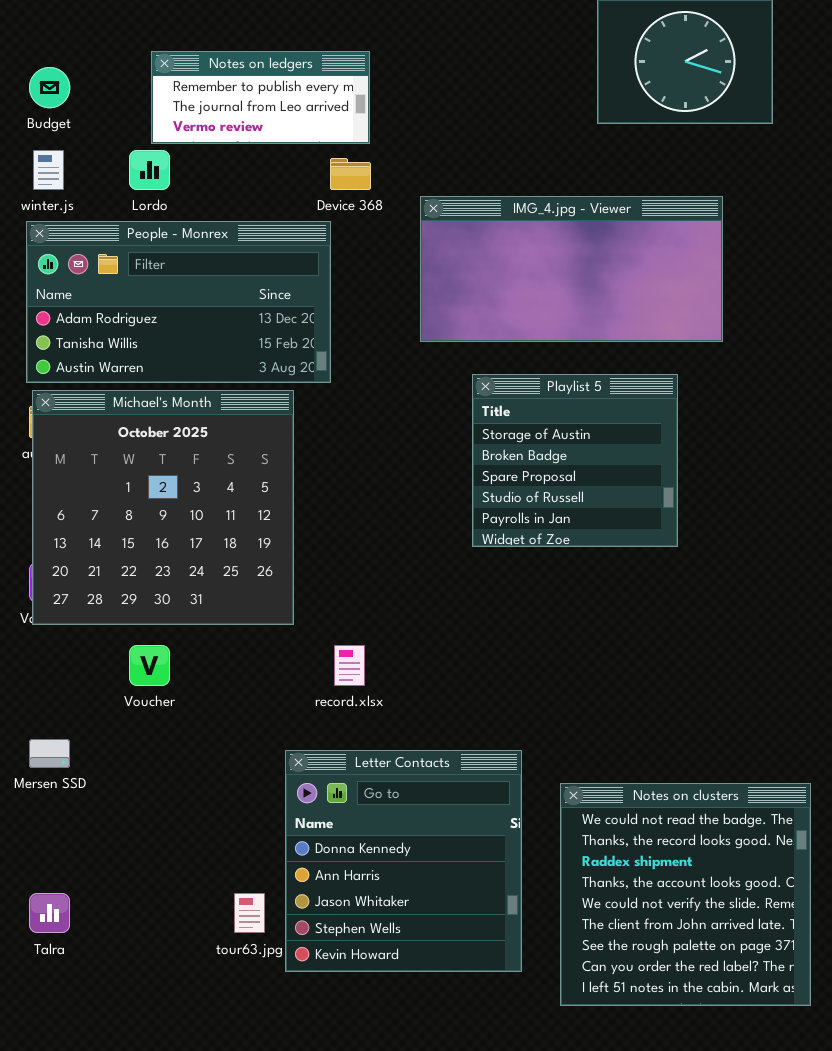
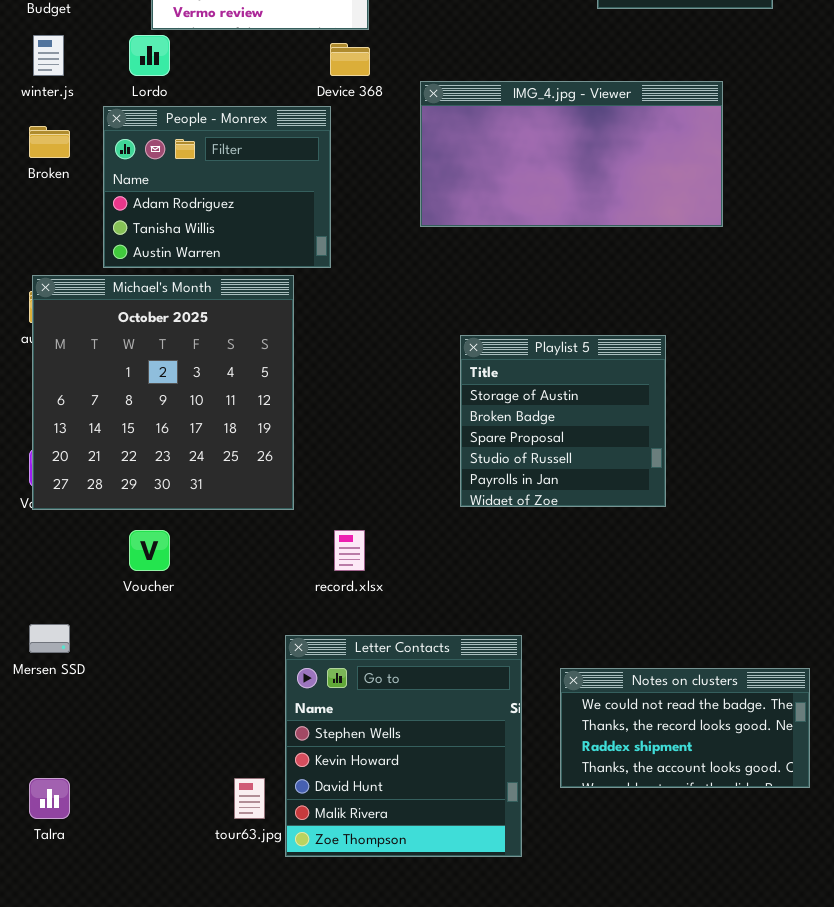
People - Monrex: [26,221,331,383] -> [103,106,331,268], resized
Playlist 5: [472,374,678,547] -> [460,335,666,507], moved
Letter Contacts: [285,750,522,972] -> [285,635,522,857], scrolled down 3 rows
Notes on clusters: [560,783,811,1006] -> [560,668,810,788], resized

